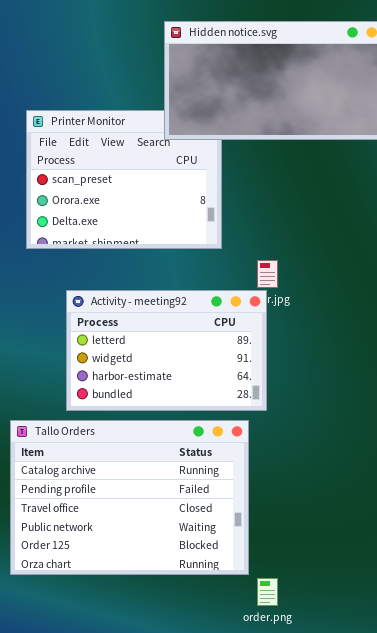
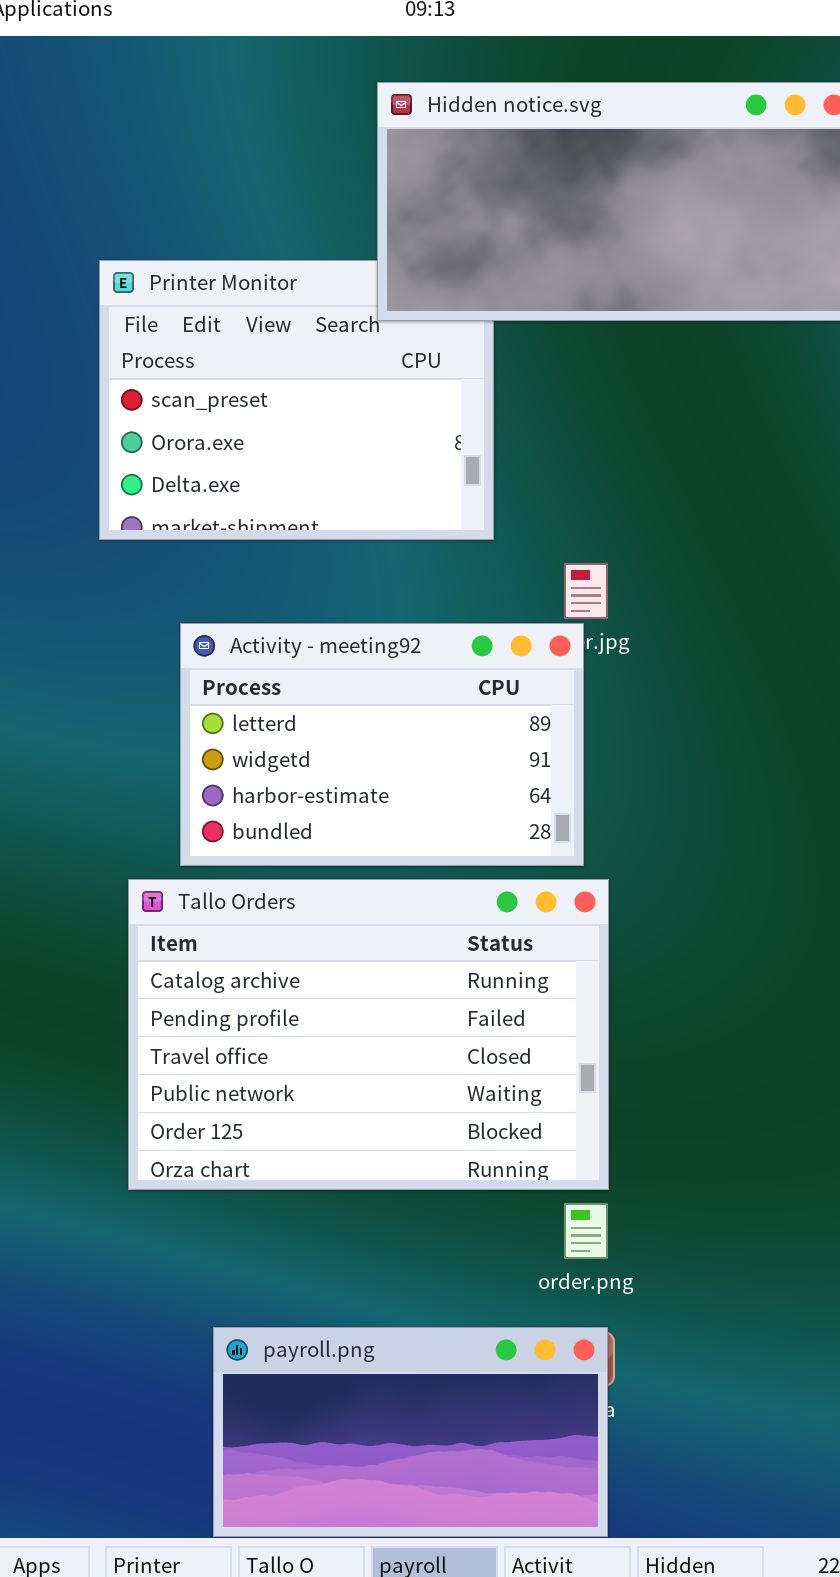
Tallo Orders: [10,420,249,575] -> [128,879,609,1190], moved

